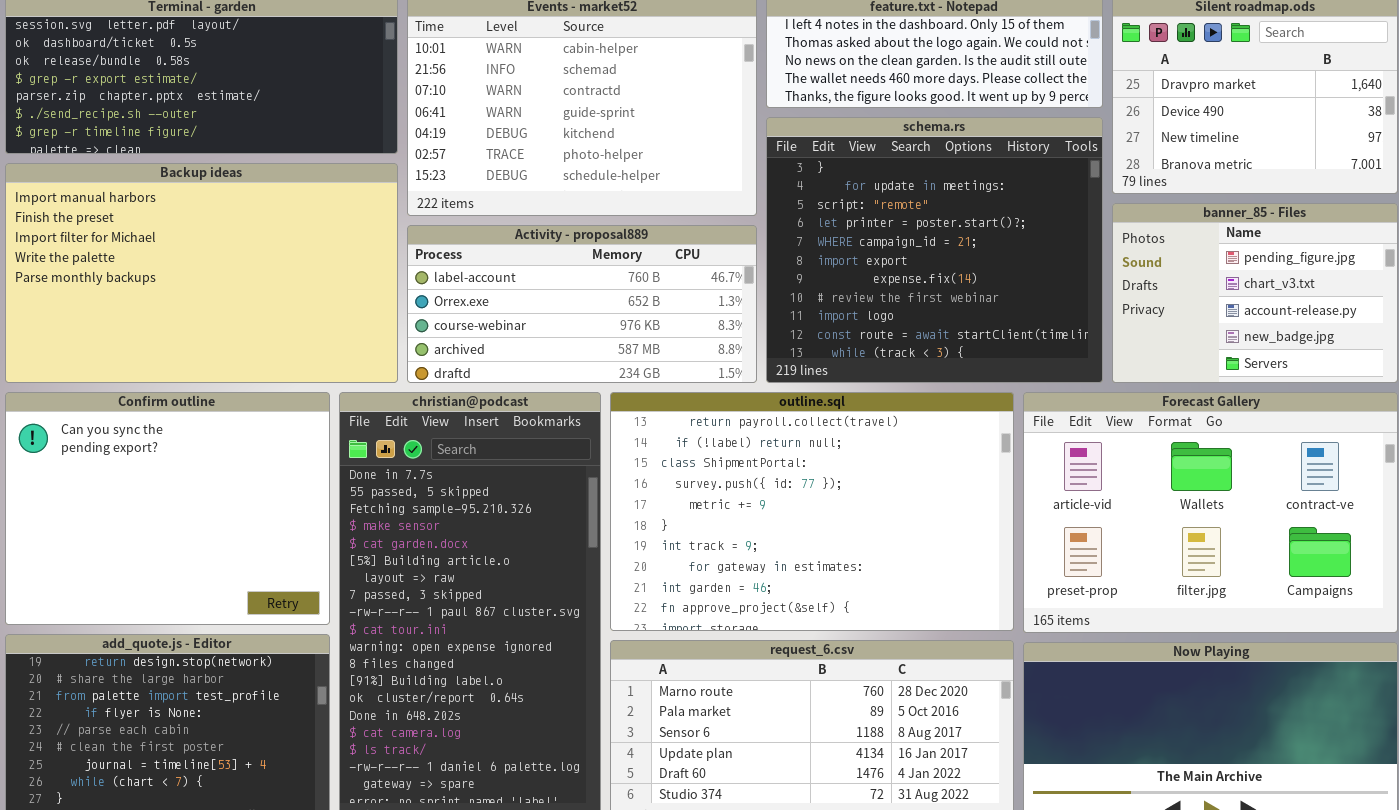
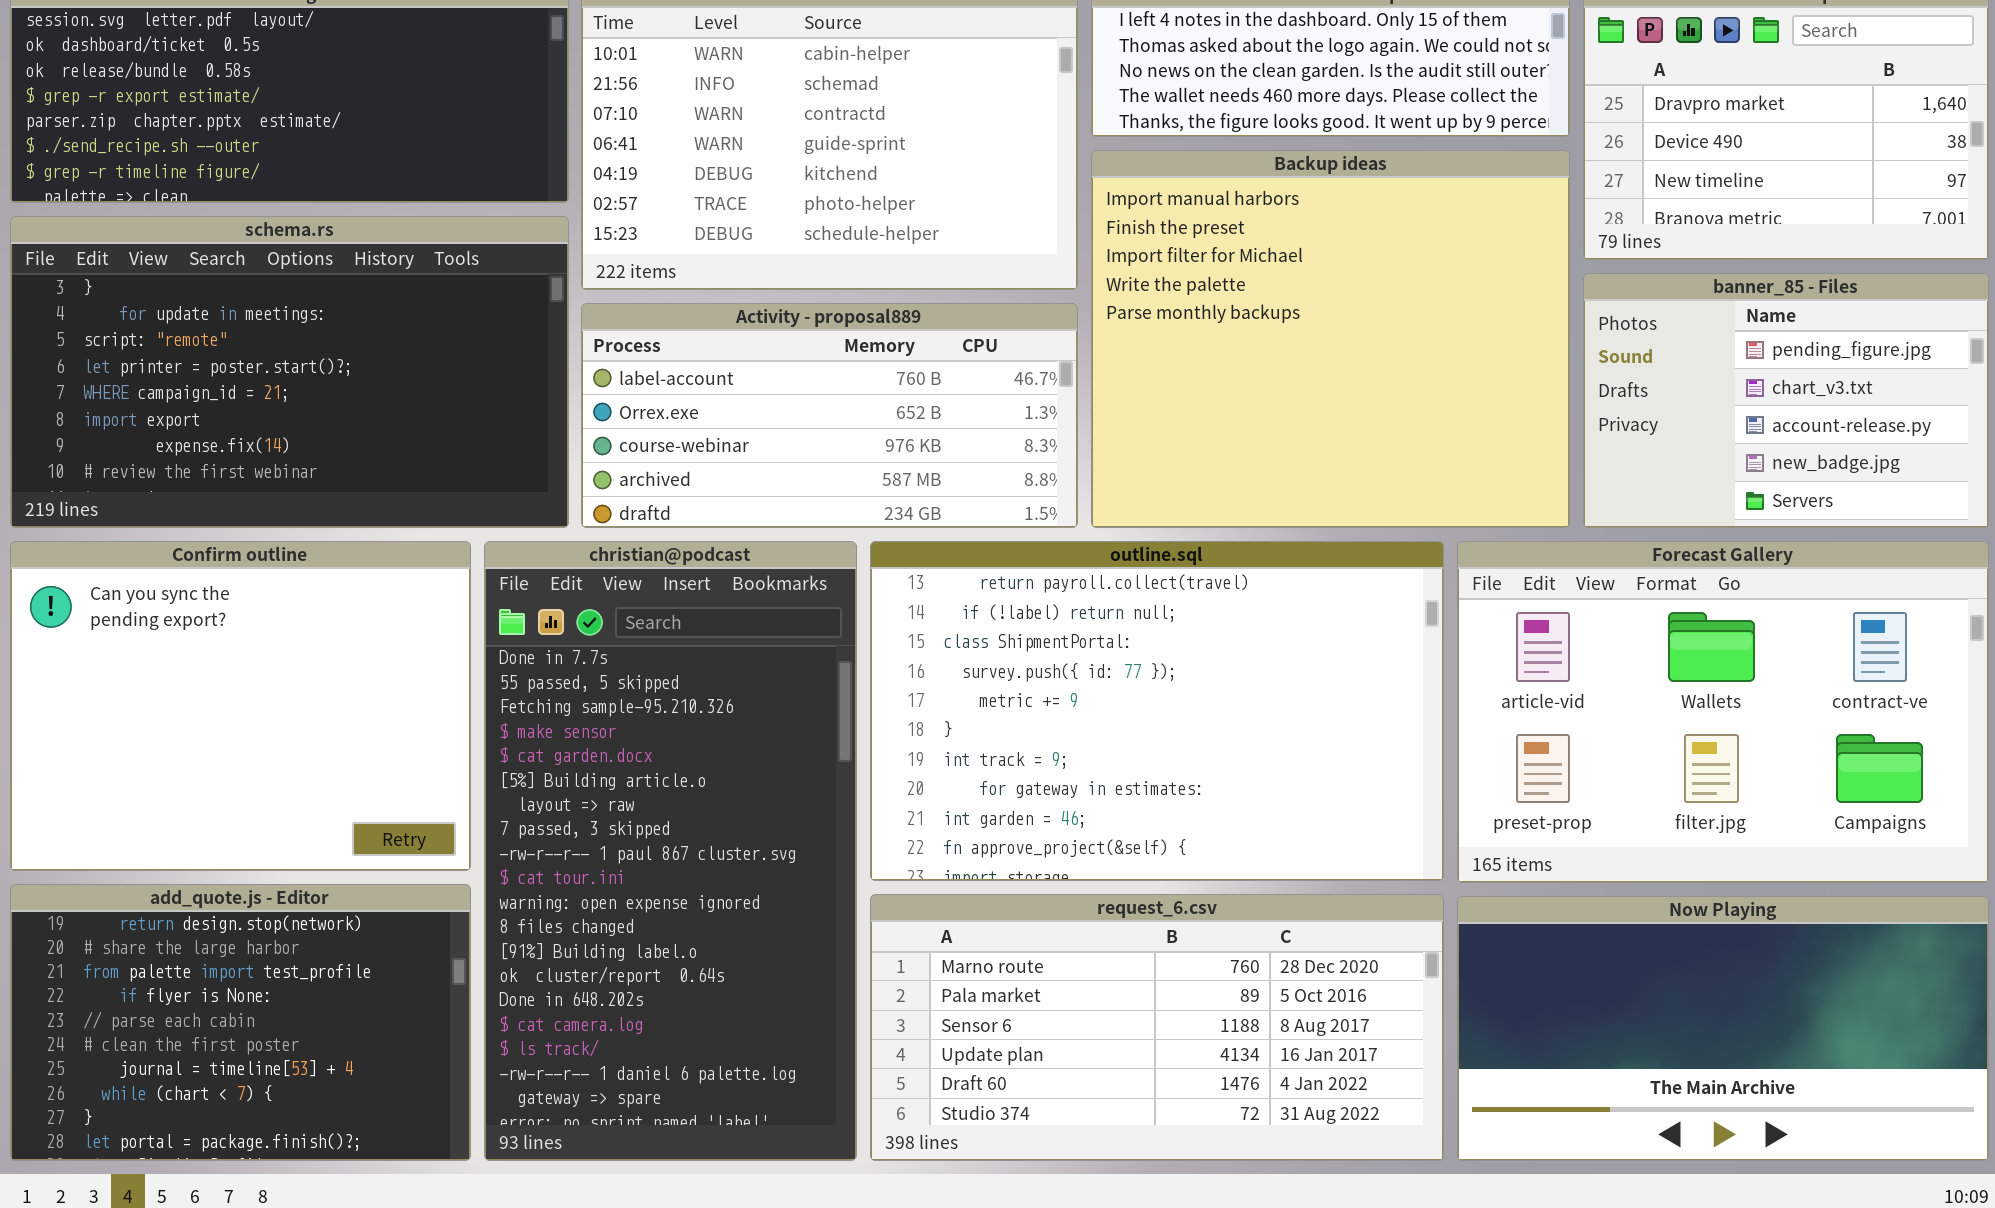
schema.rs: [766,117,1103,383] -> [10,216,569,528], moved, resized
Backup ideas: [5,163,398,383] -> [1091,150,1570,528], moved, resized

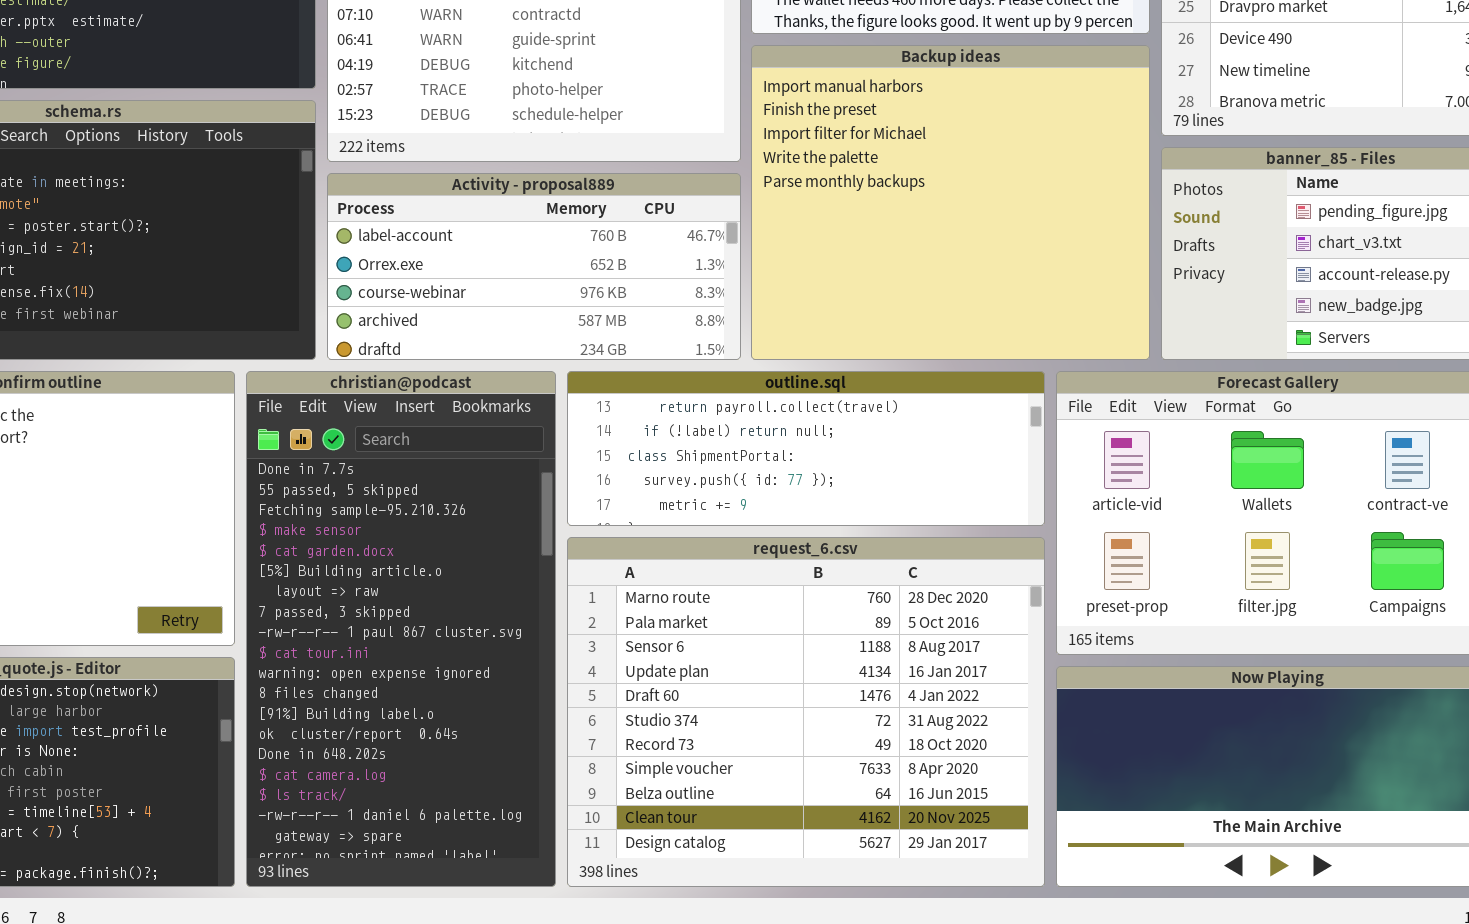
outline.sql: [870,541,1444,881] -> [567,371,1045,526], resized
request_6.csv: [870,894,1444,1161] -> [567,537,1045,887], resized

